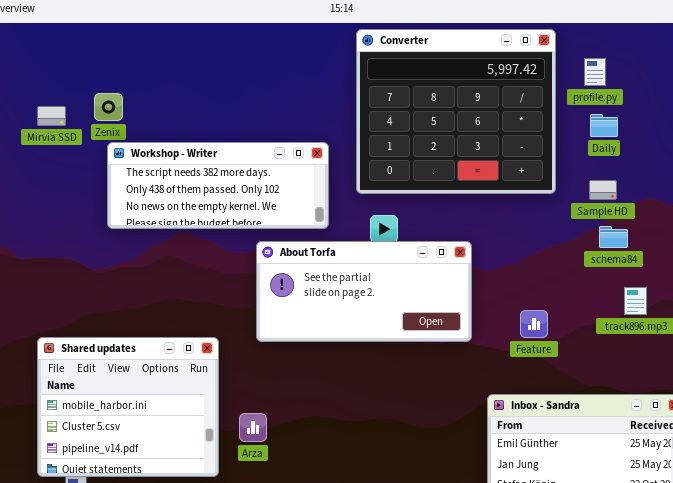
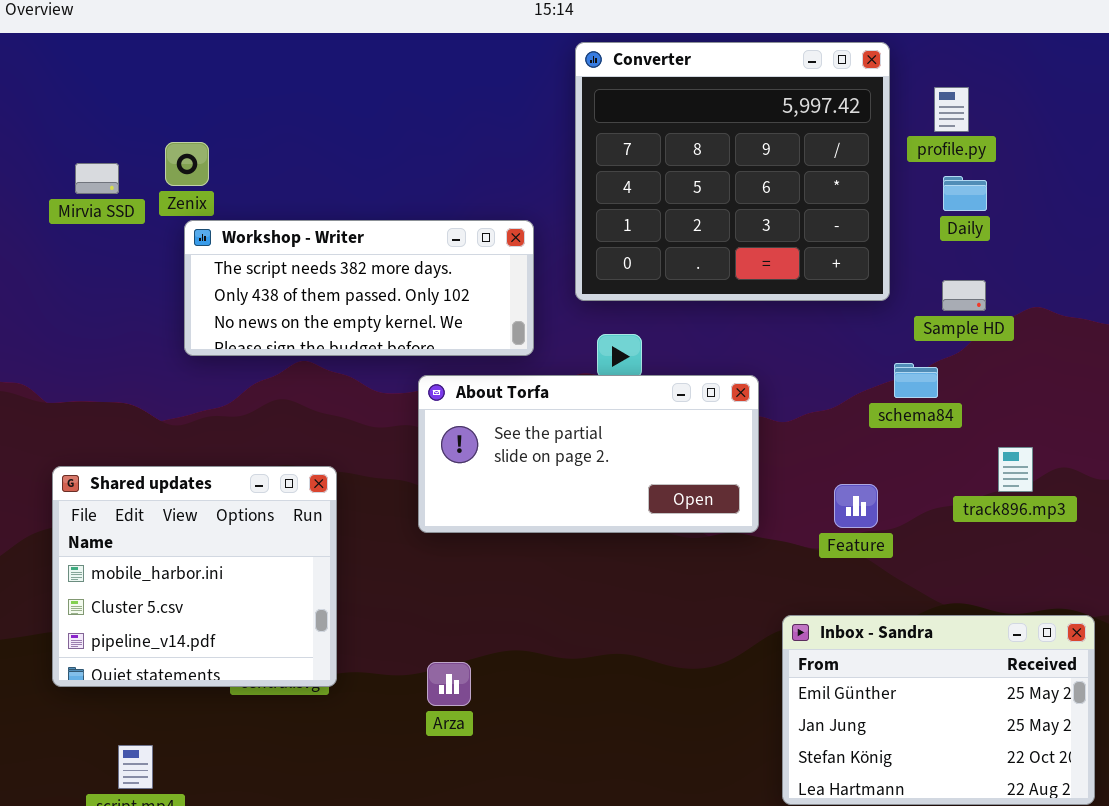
schema84: [599,226,628,248] -> [894,363,938,398], moved
Shared updates: [37,337,219,477] -> [52,466,337,687], moved
Arza: [239,413,267,442] -> [427,662,471,706], moved

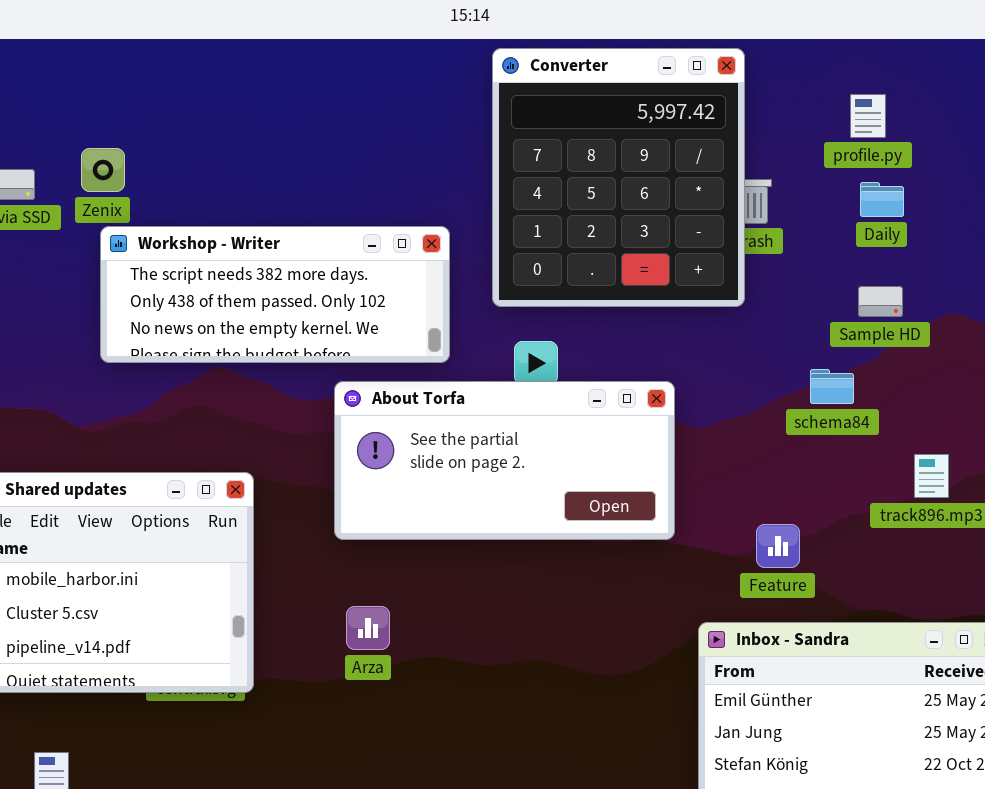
Converter: [575,42,890,301] -> [492,48,745,307], resized
Feature: [834,484,878,528] -> [756,524,800,568], moved
Arza: [427,662,471,706] -> [346,606,390,650], moved

